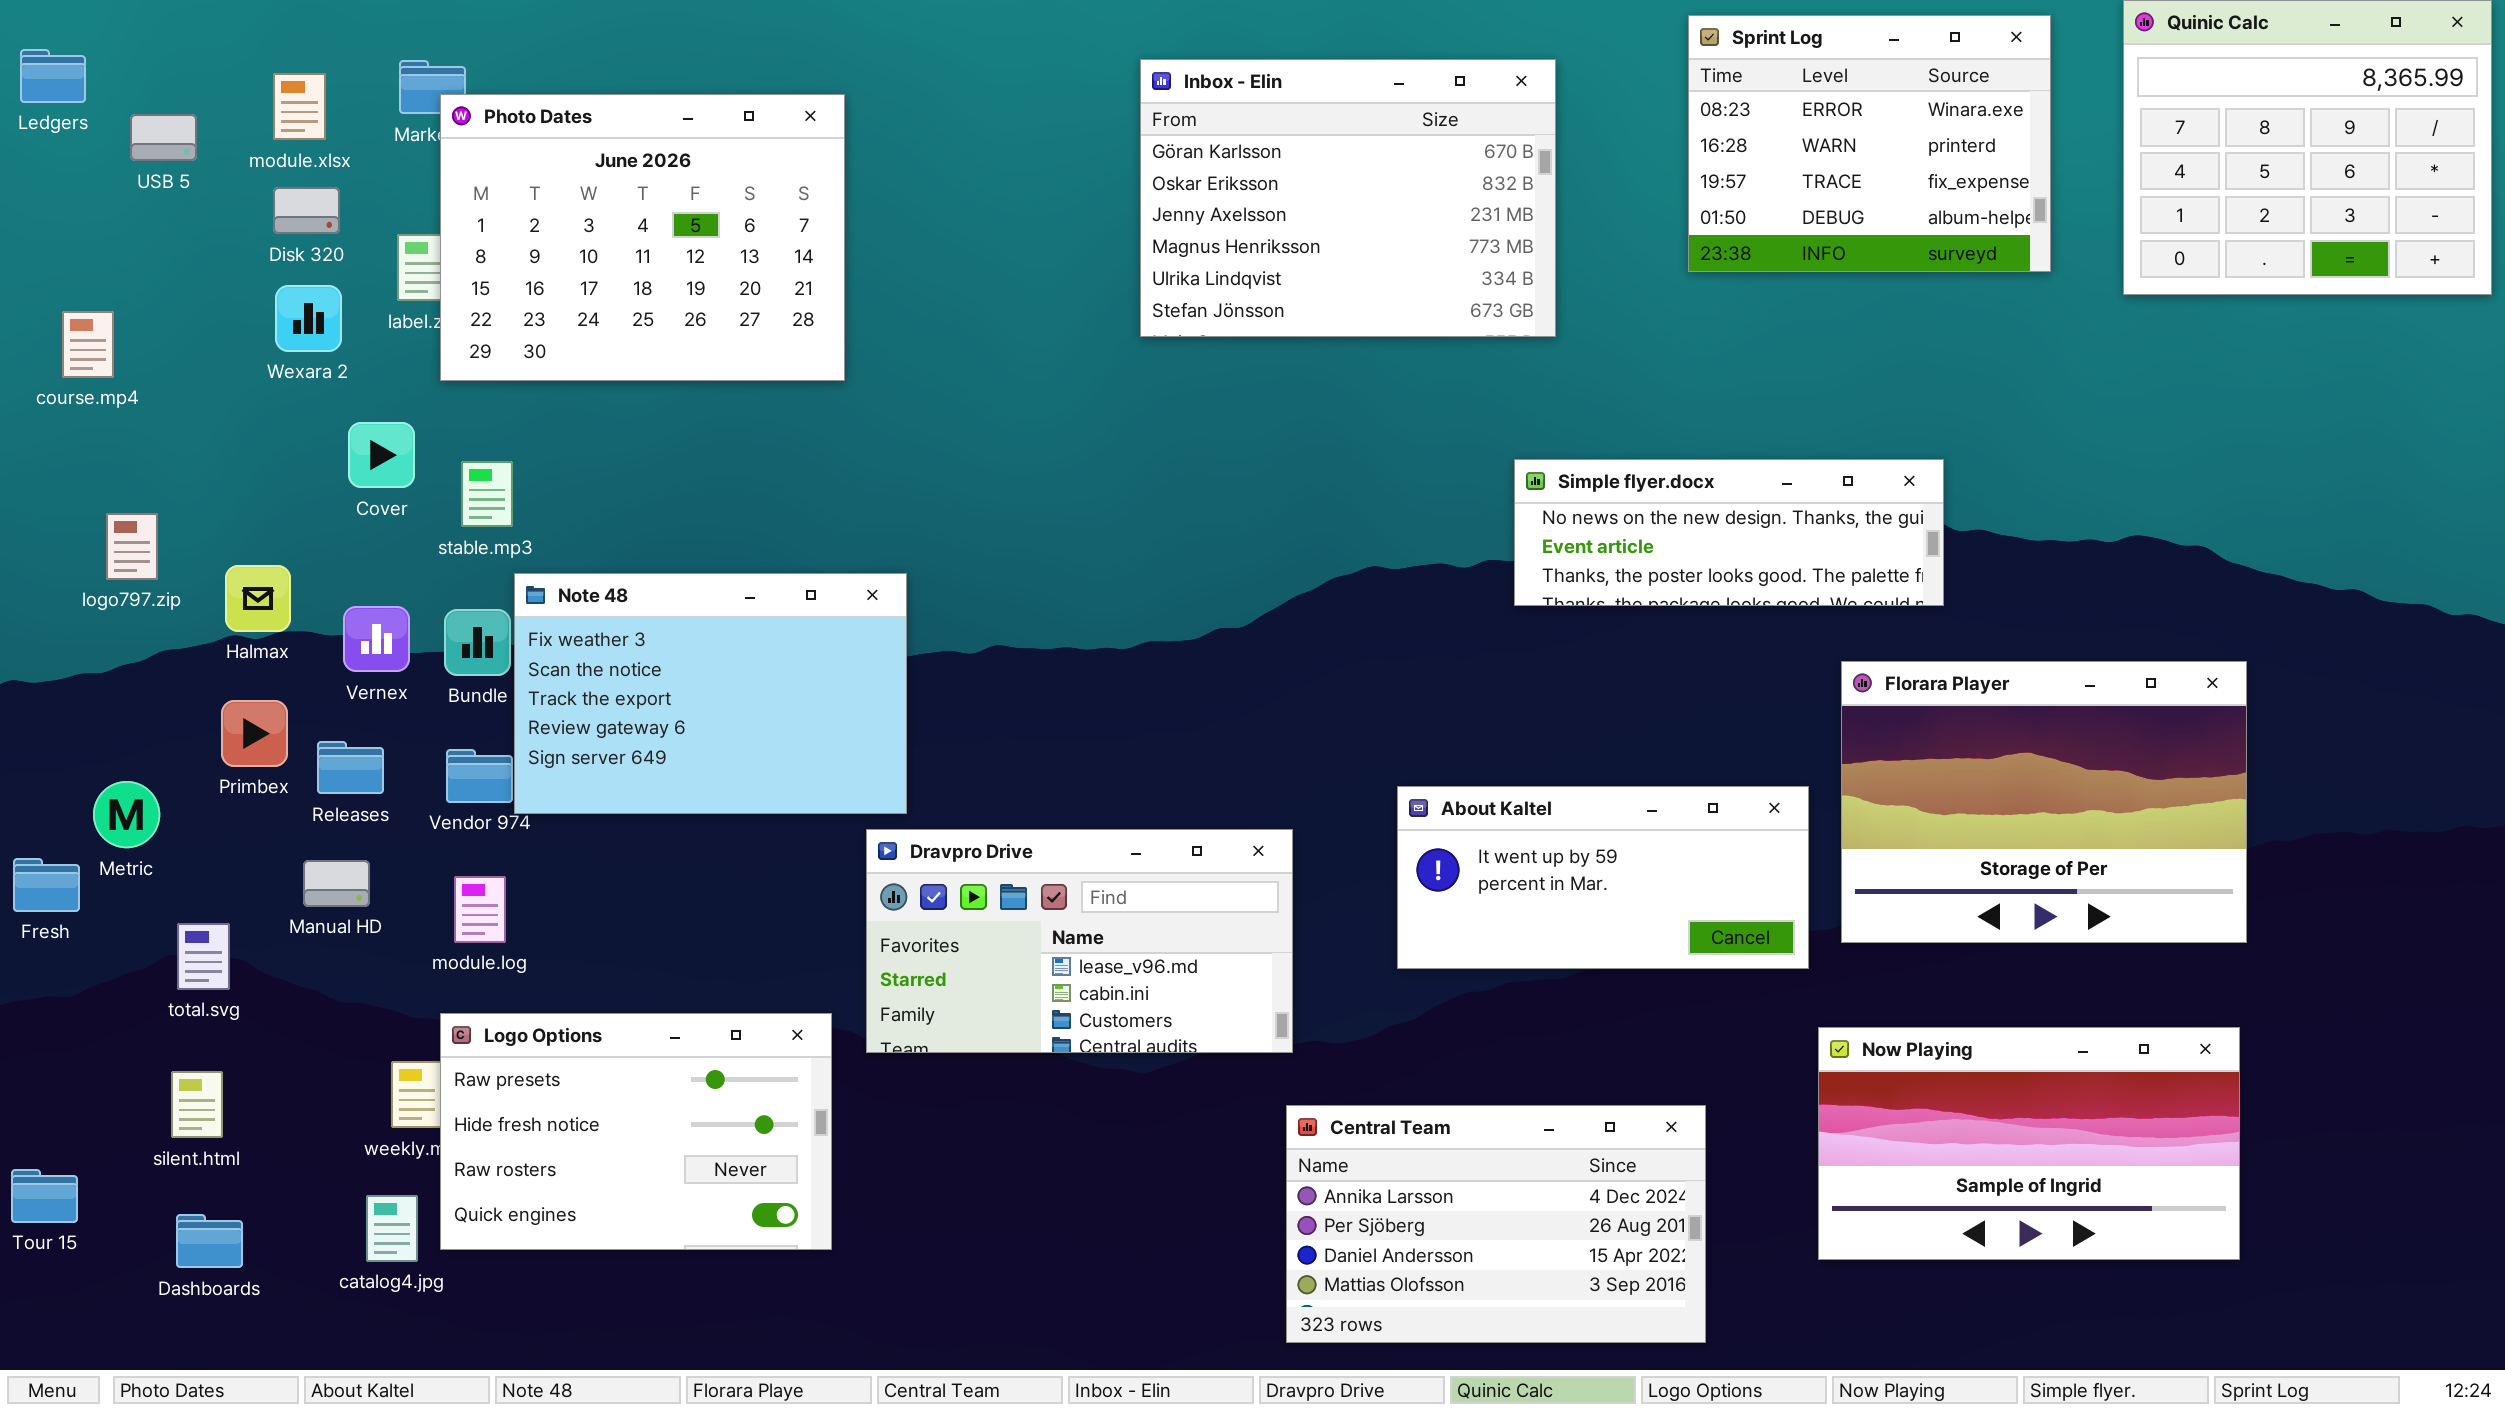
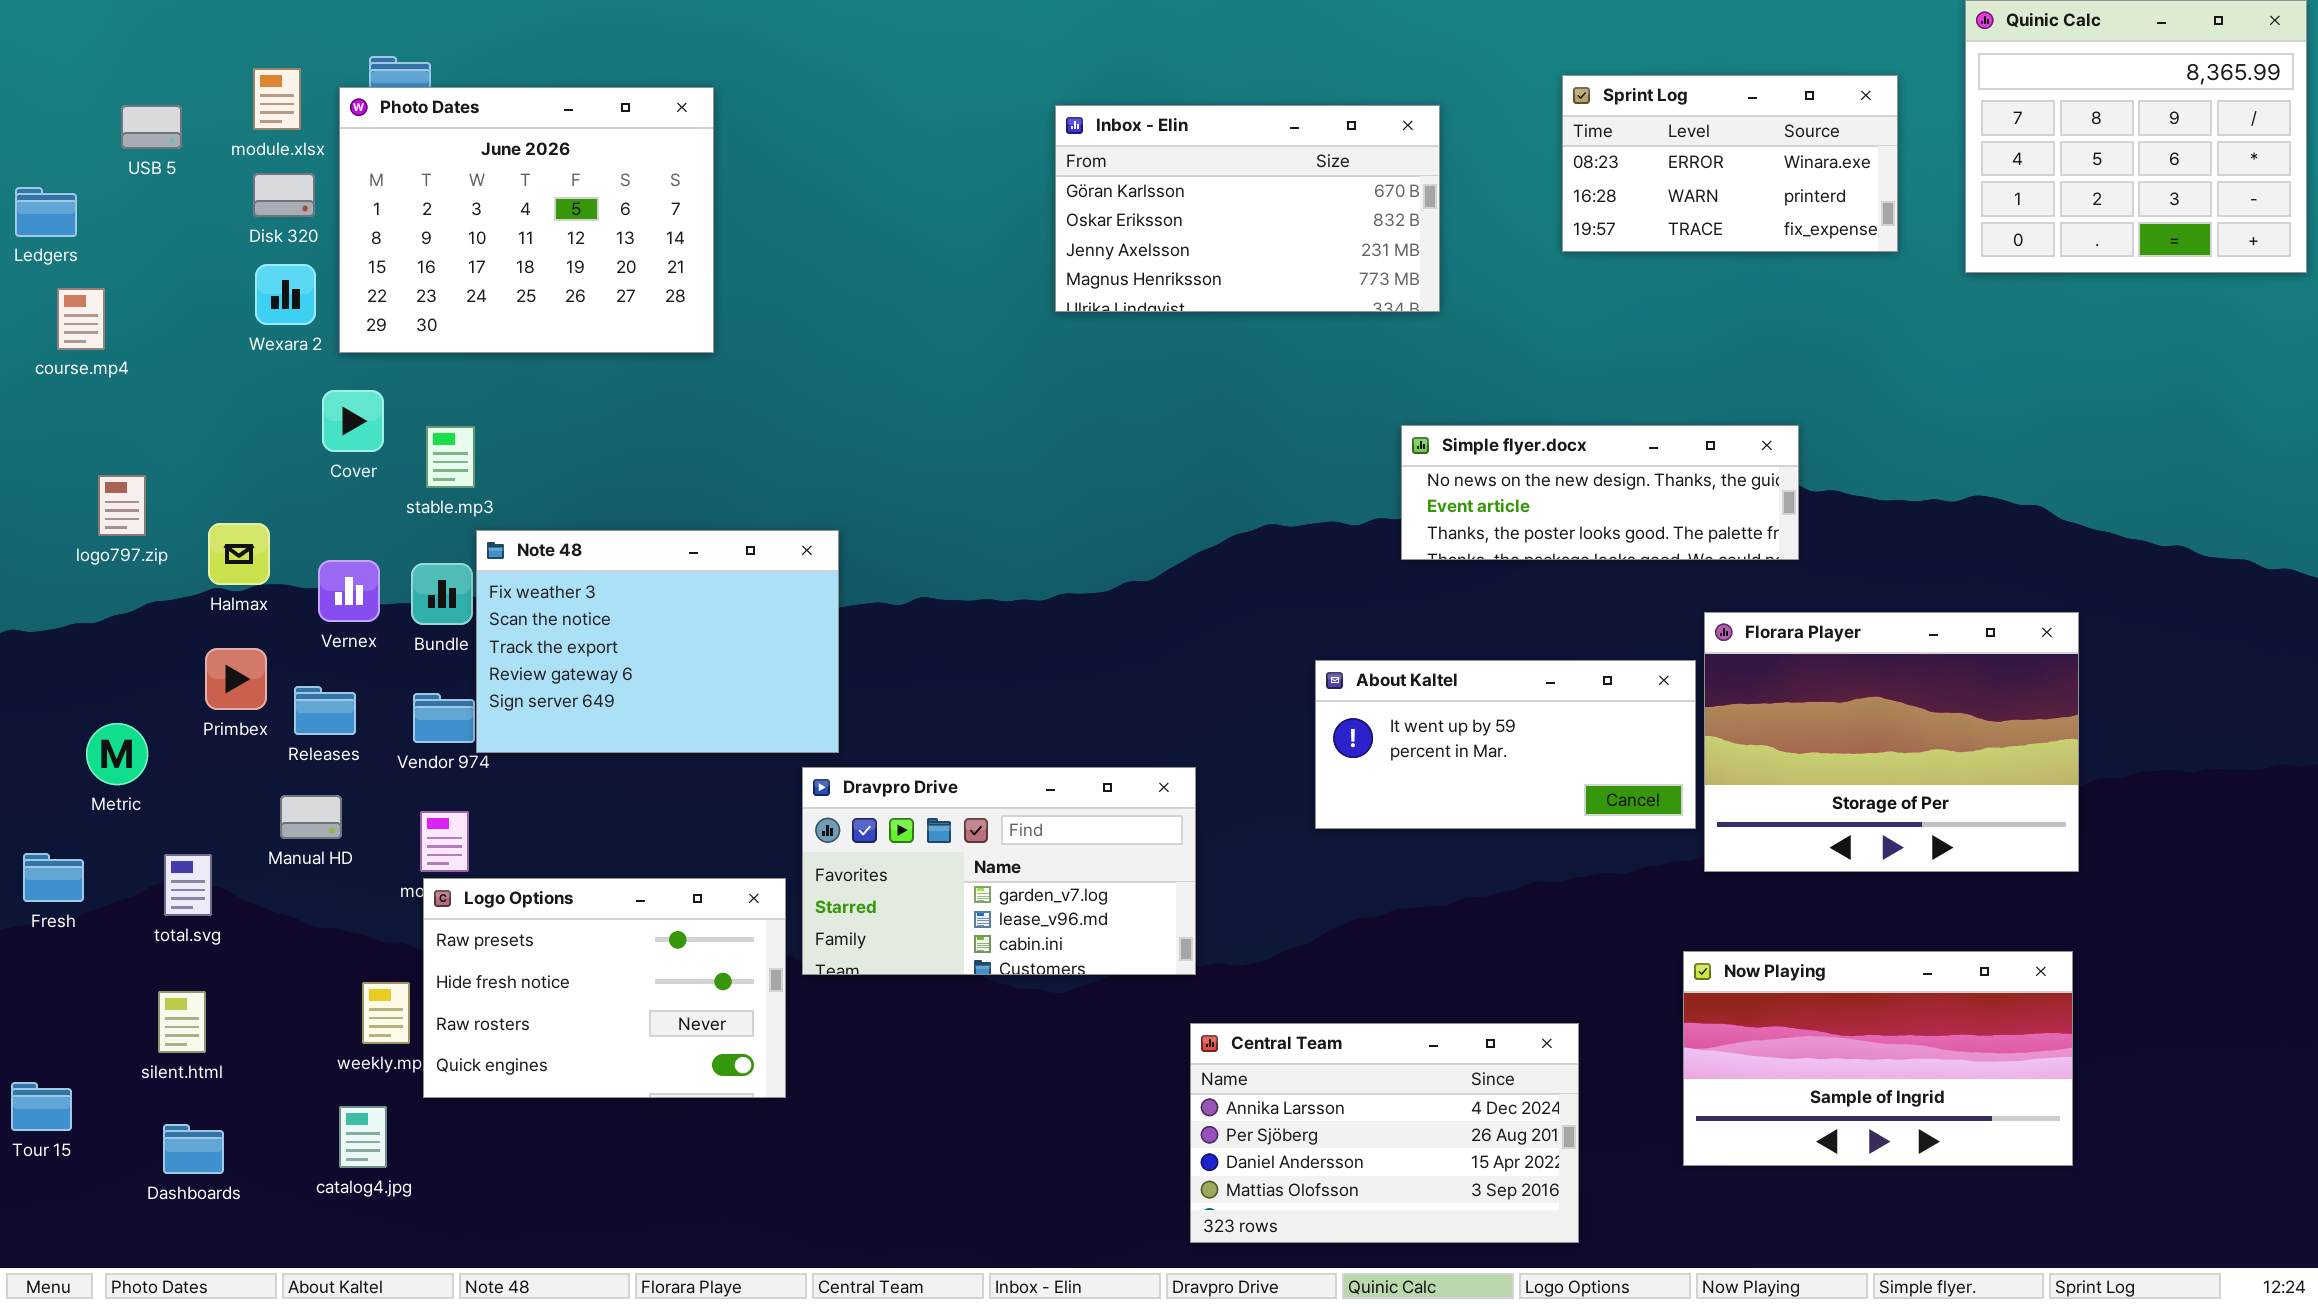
Sprint Log: [1688,15,2051,272] -> [1562,75,1898,252], resized
Ledgers: [20,49,86,103] -> [15,187,77,237], moved
Inbox - Elin: [1140,59,1556,337] -> [1055,105,1440,312], resized
Photo Dates: [440,94,845,381] -> [339,87,714,353], moved
About Kaltel: [1397,786,1809,969] -> [1315,660,1696,829], moved
Dravpro Drive: [866,829,1293,1053] -> [802,767,1196,975], scrolled up 1 row
Fresh: [13,858,80,912] -> [23,853,84,902], moved
Logo Options: [440,1013,832,1250] -> [423,878,786,1098], moved

